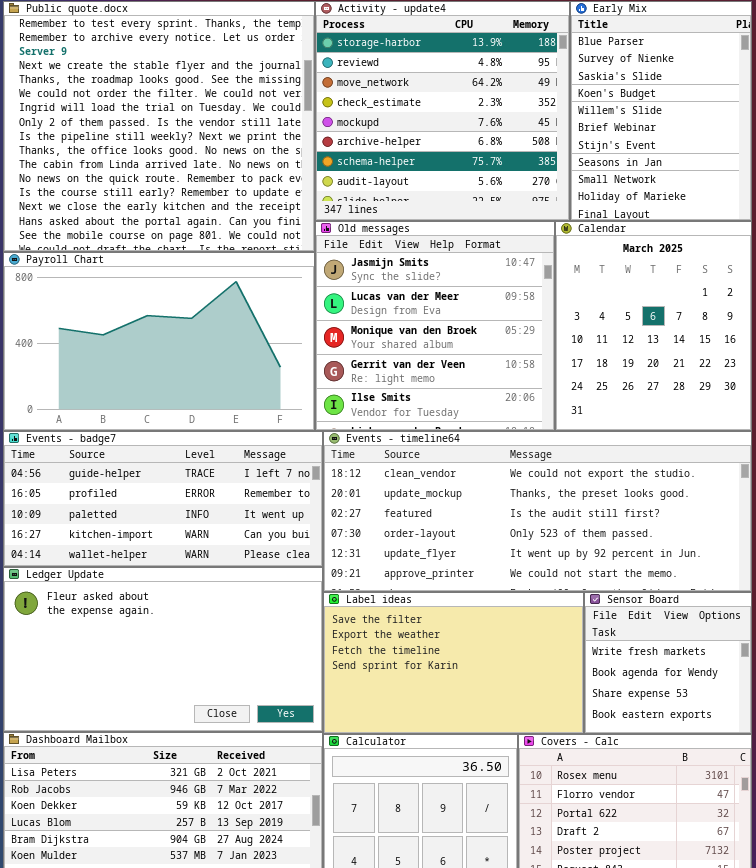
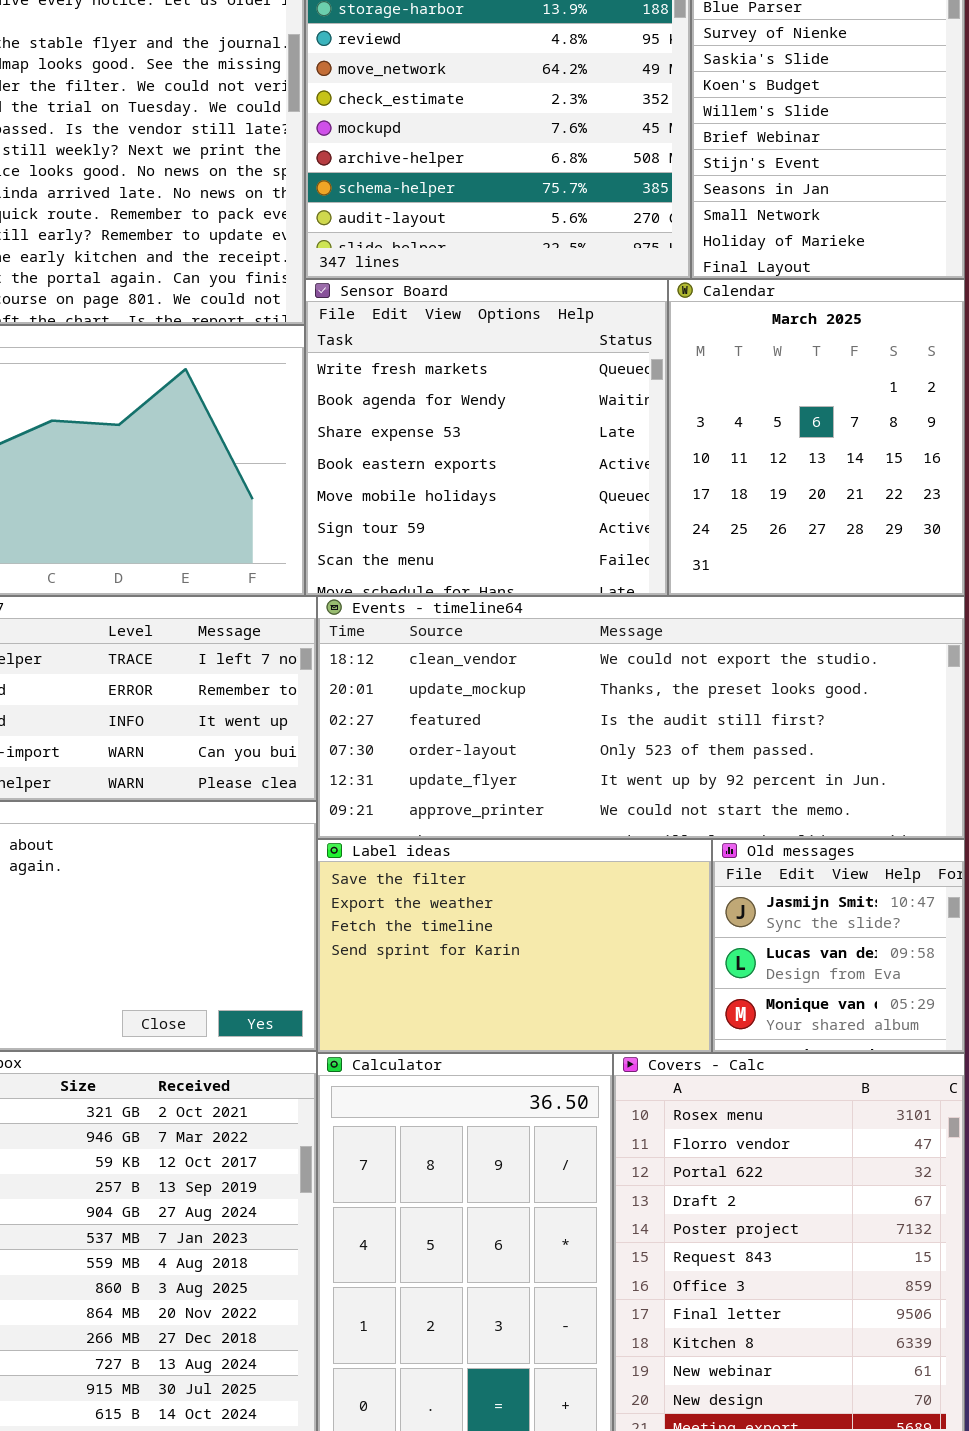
Old messages: [315,221,555,431] -> [712,839,965,1053], moved, resized
Sensor Board: [584,592,752,734] -> [305,279,668,596], moved, resized

